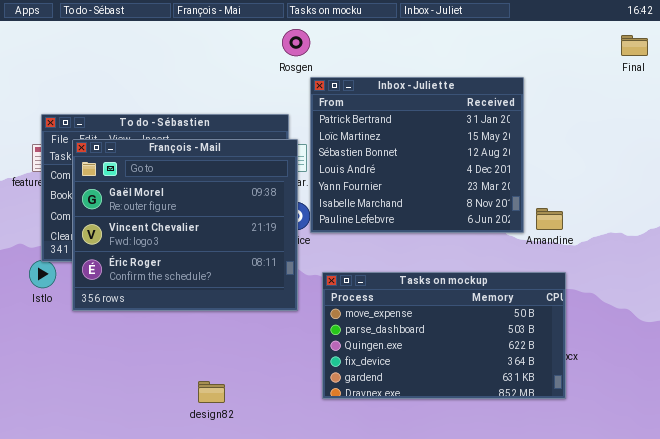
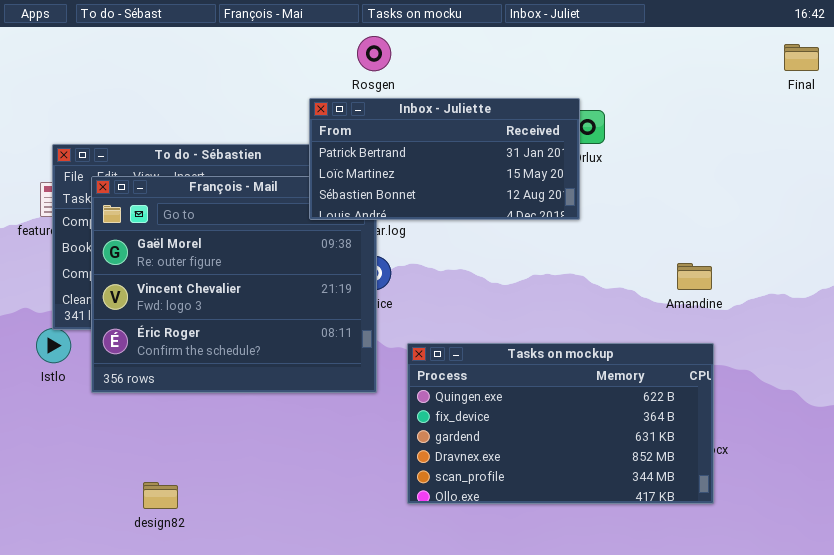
Inbox - Juliette: [310,77,524,233] -> [309,98,580,220], moved, resized
Tasks on mockup: [322,272,566,399] -> [407,343,714,504], scrolled down 2 rows
design82: [198,381,225,403] -> [143,482,178,509], moved

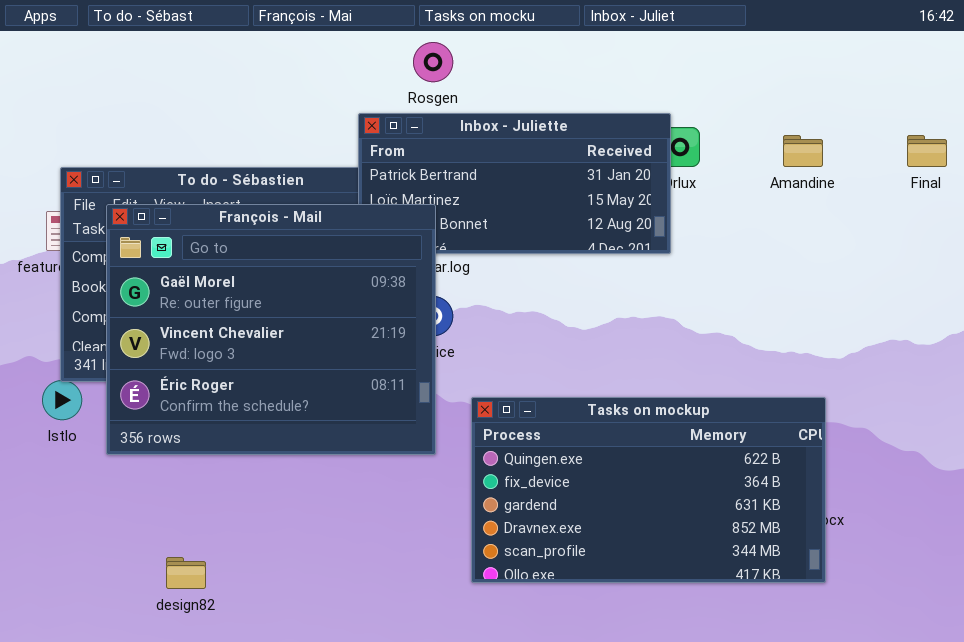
Final: [784,44,819,71] -> [907,135,947,167], moved
François - Mail: [91,176,377,393] -> [106,204,436,455], raised
Amandine: [677,263,712,290] -> [783,135,823,167], moved

